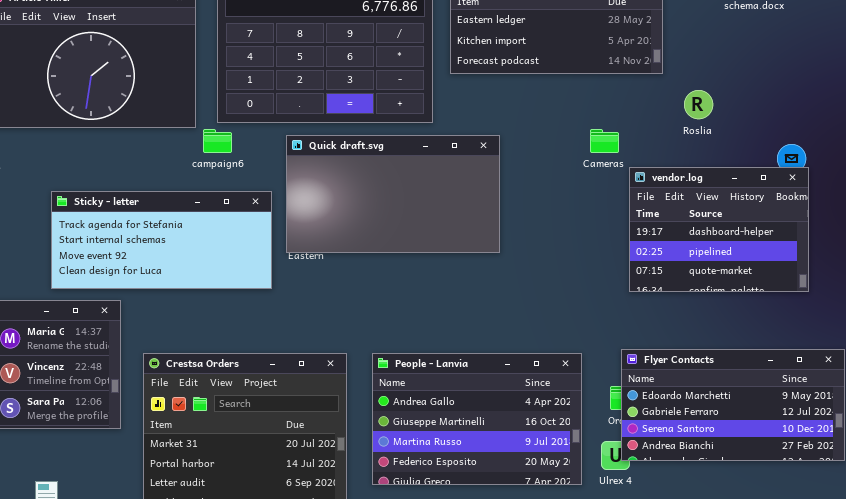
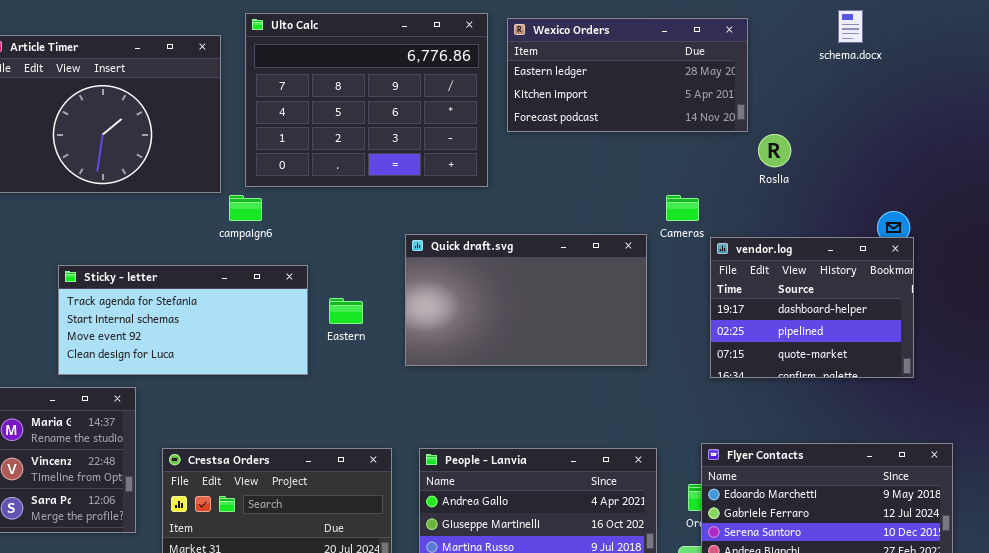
Roslia: [684,90,713,119] -> [758,134,791,167], moved
Quick draft.svg: [286,135,500,253] -> [405,234,647,366], moved

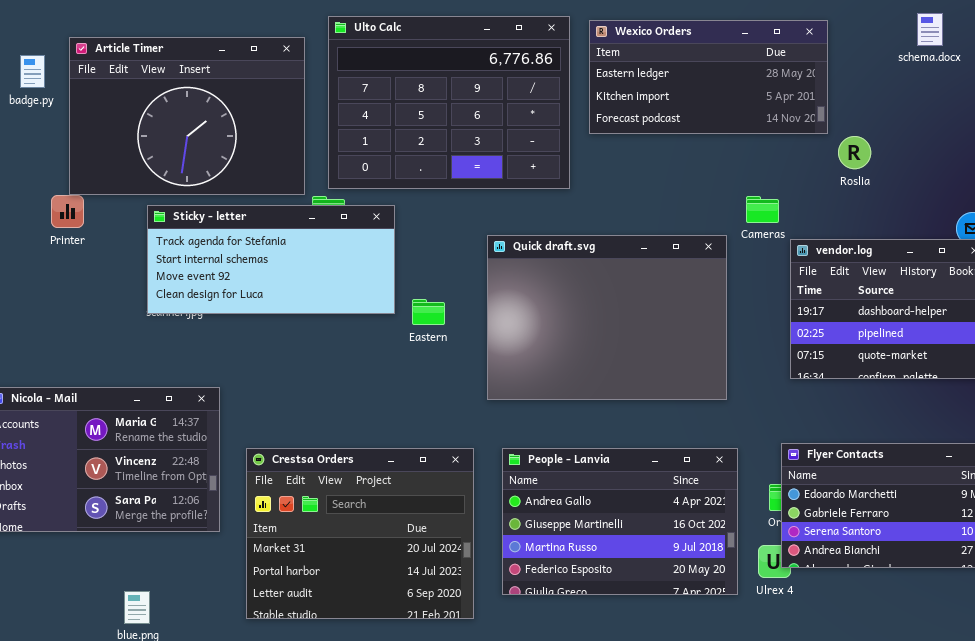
Quick draft.svg: [405,234,647,366] -> [487,235,727,400], resized
Sticky - letter: [58,265,308,375] -> [147,205,395,314], moved

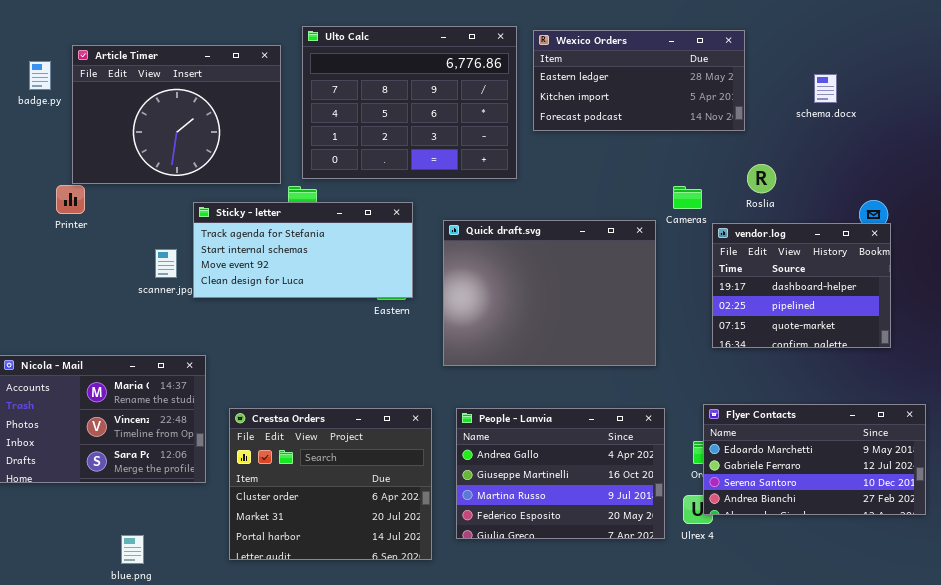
schema.docx: [917,13,943,46] -> [814,74,837,103], moved
Roslia: [838,136,871,169] -> [747,164,776,193], moved
Sticky - letter: [147,205,395,314] -> [193,202,413,298], moved
Crestsa Orders: [246,448,474,619] -> [229,408,432,560], scrolled up 1 row

